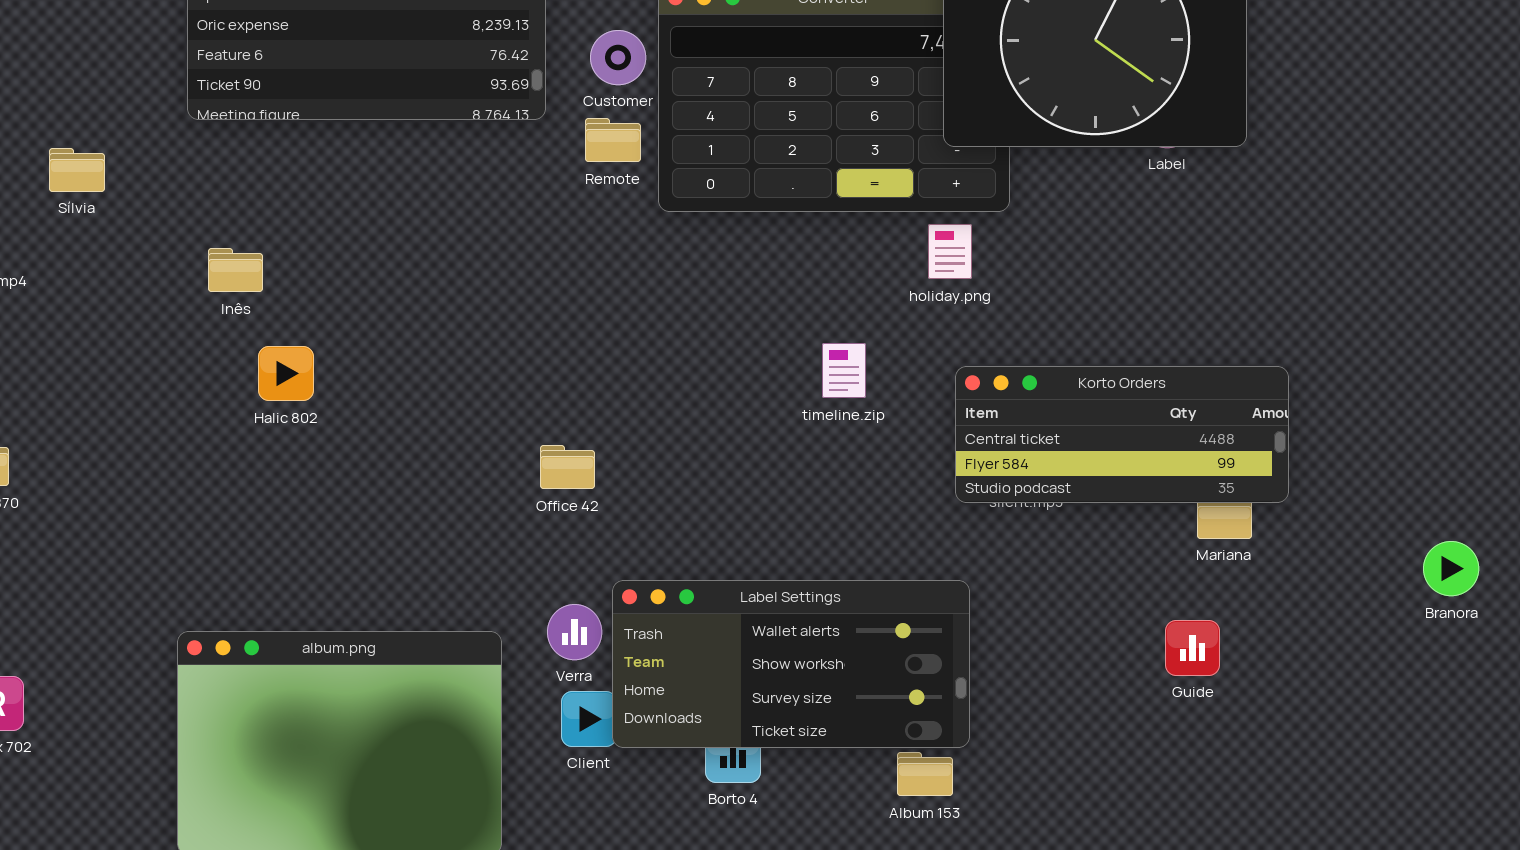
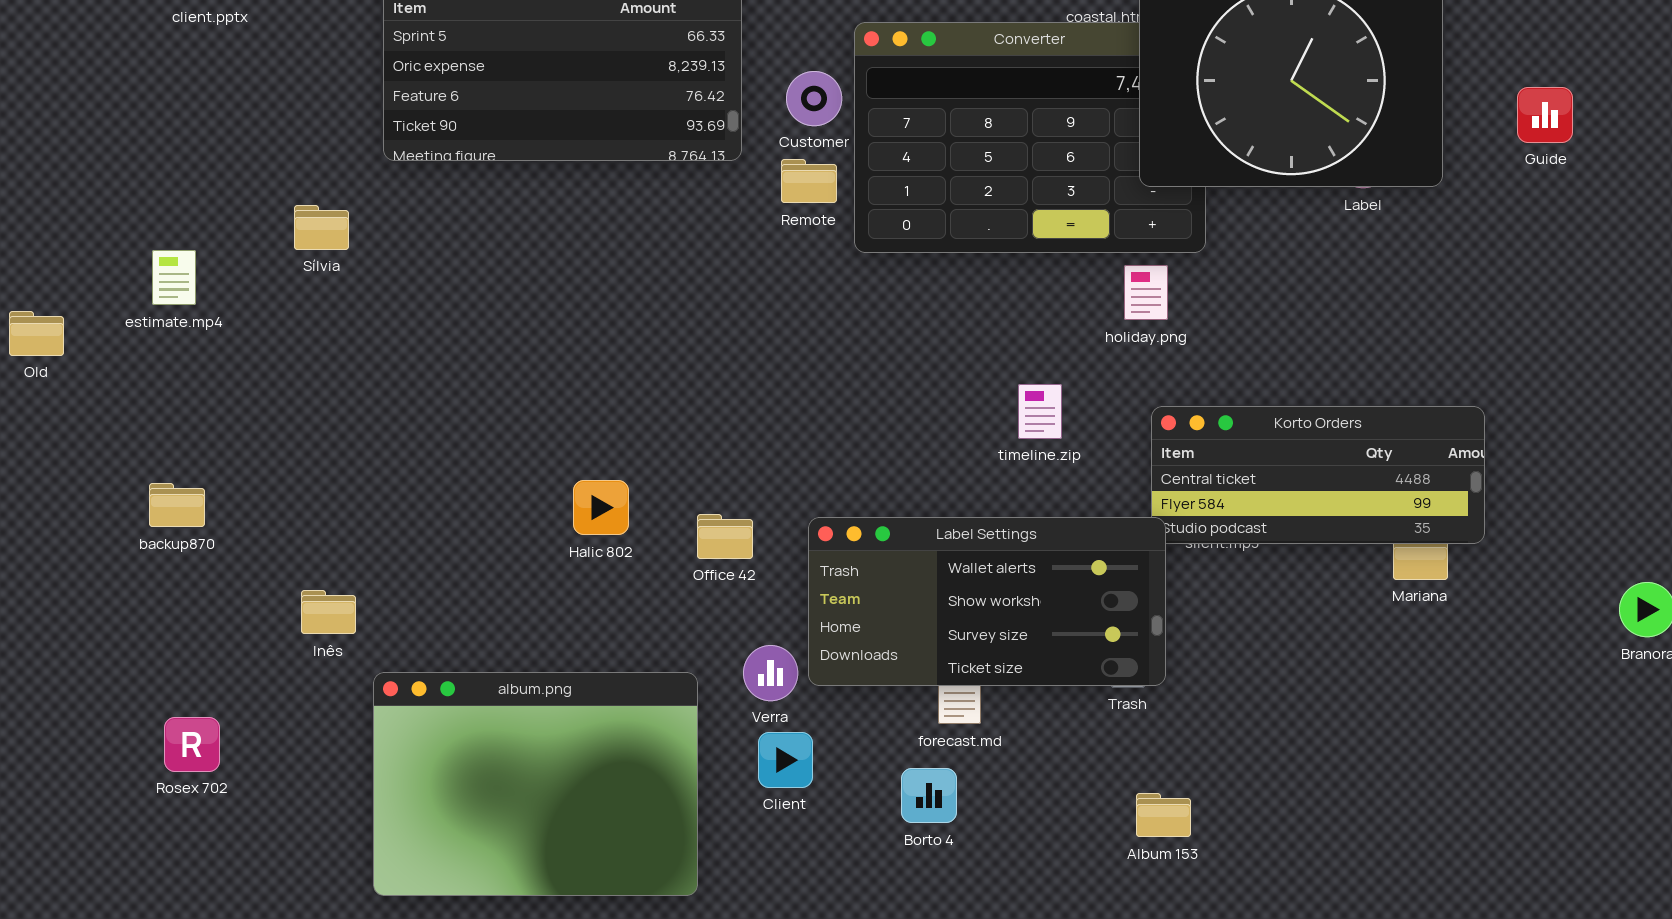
Sílvia: [49,148,105,192] -> [294,205,349,250], moved
Inês: [208,248,263,292] -> [301,590,356,634], moved
Halic 802: [258,346,314,401] -> [573,480,629,535], moved
Office 42: [540,445,595,489] -> [697,514,753,559], moved
Label Settings: [612,580,970,748] -> [808,517,1166,686], moved
Guide: [1165,620,1220,676] -> [1517,87,1573,143], moved
Album 153: [897,752,953,796] -> [1136,793,1191,837], moved

